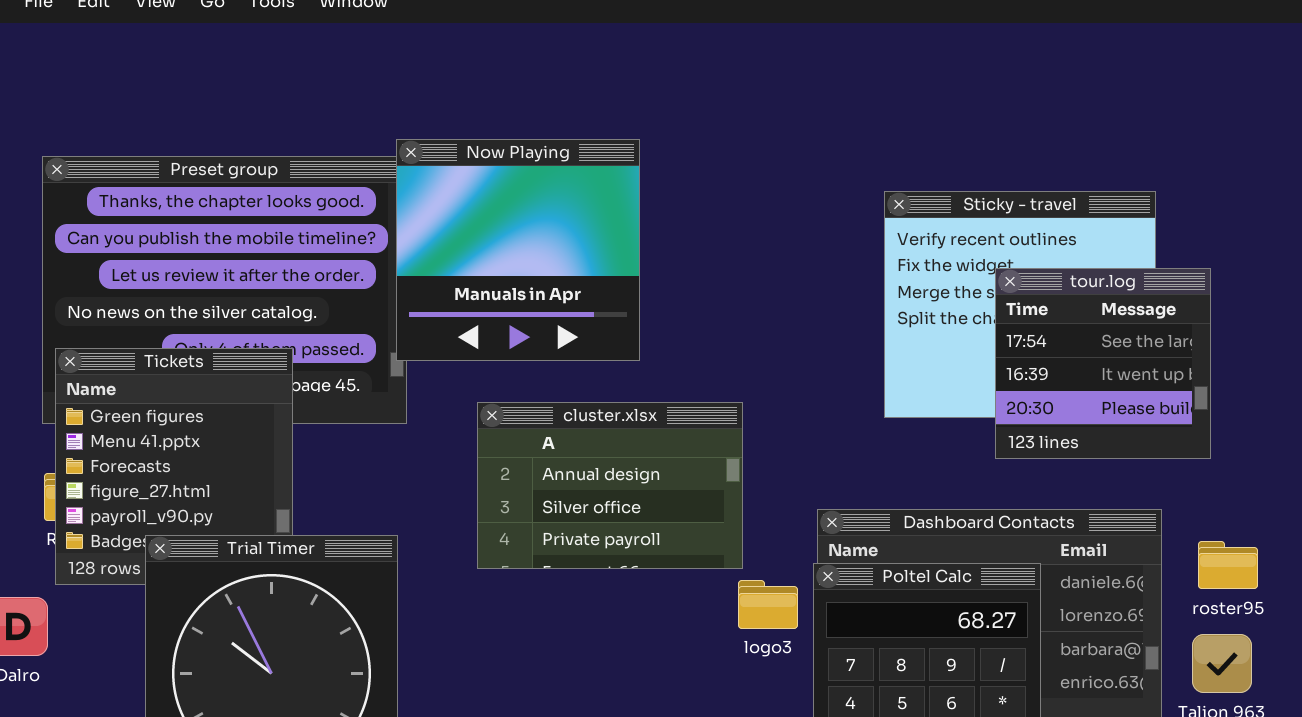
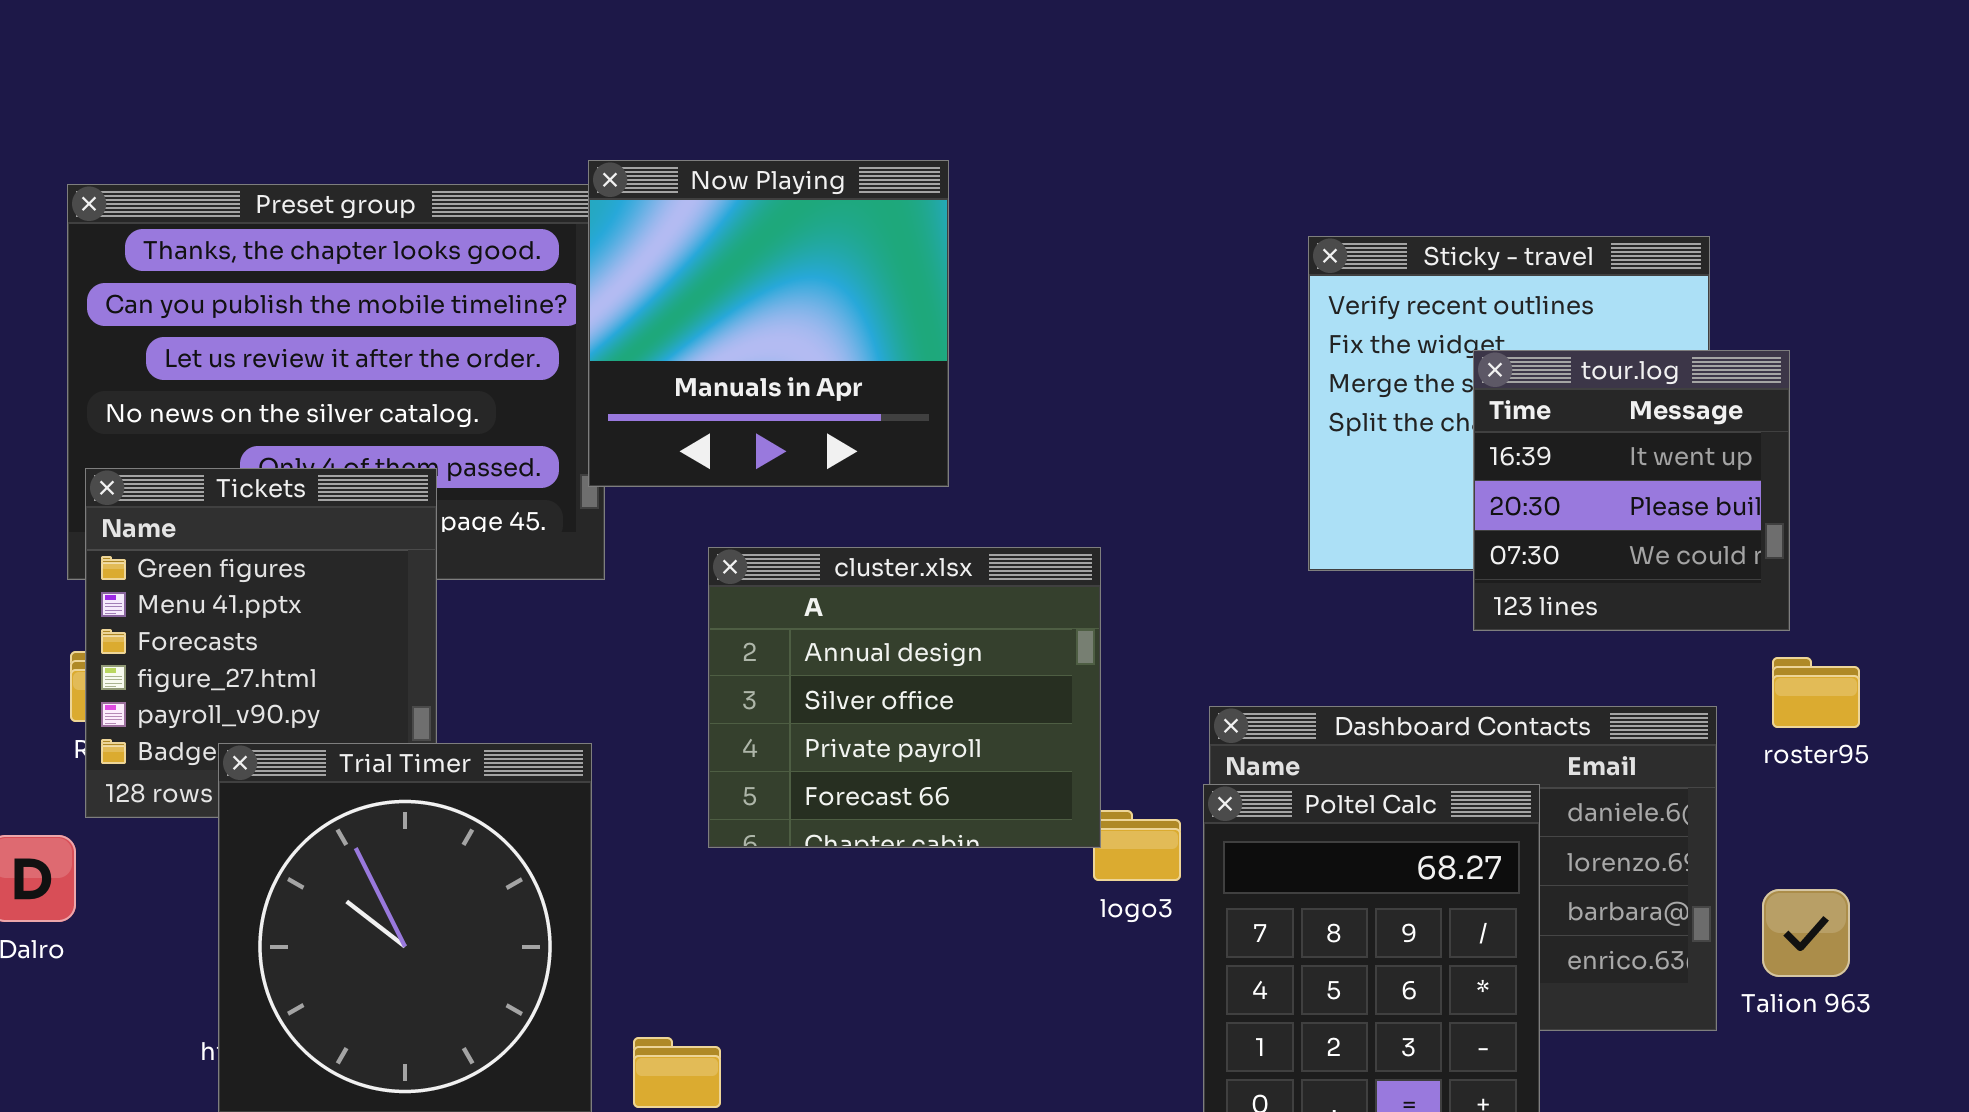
tour.log: [995,268,1211,459] -> [1473,350,1790,631], scrolled down 1 row
cluster.xlsx: [477,402,743,569] -> [708,547,1101,848], resized
roster95: [1198,541,1258,589] -> [1772,657,1860,728], moved

